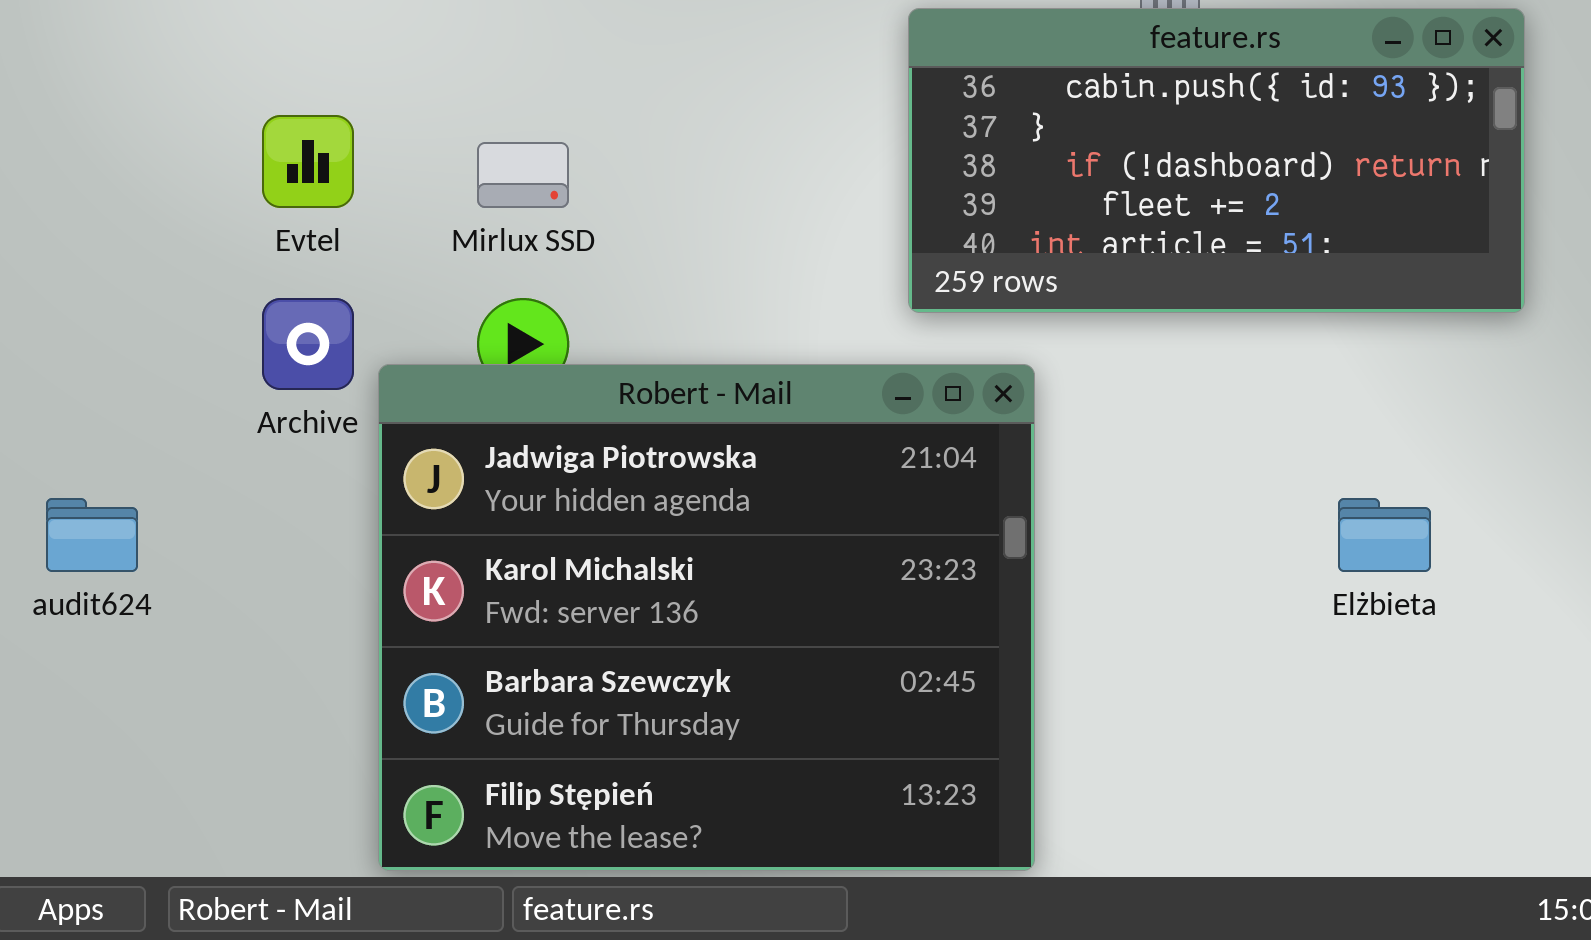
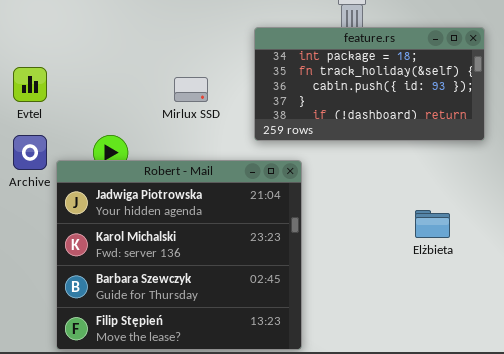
feature.rs: [908,8,1525,313] -> [254,27,485,141], scrolled up 2 rows
Mirlux SSD: [477,142,569,208] -> [174,77,208,102], moved

